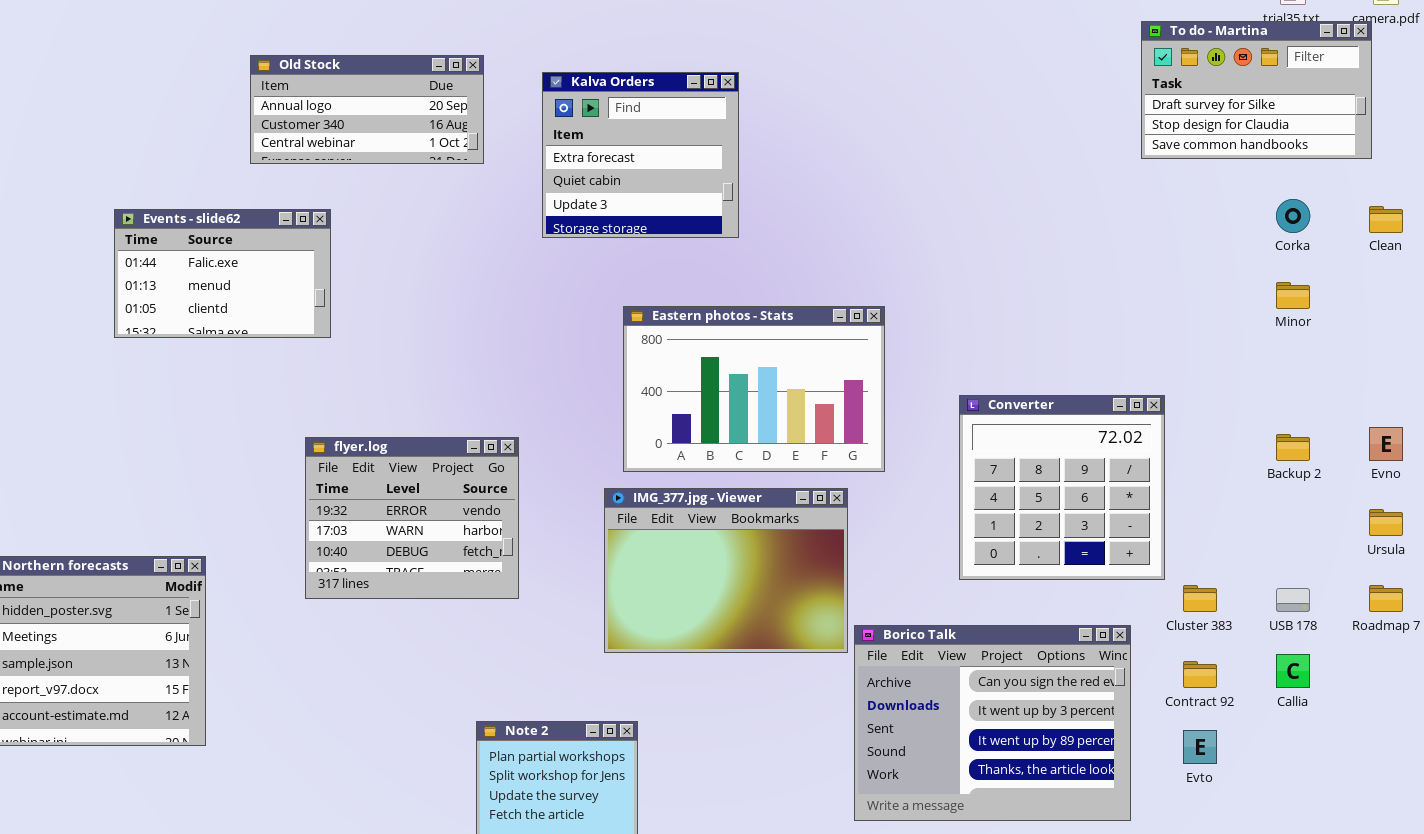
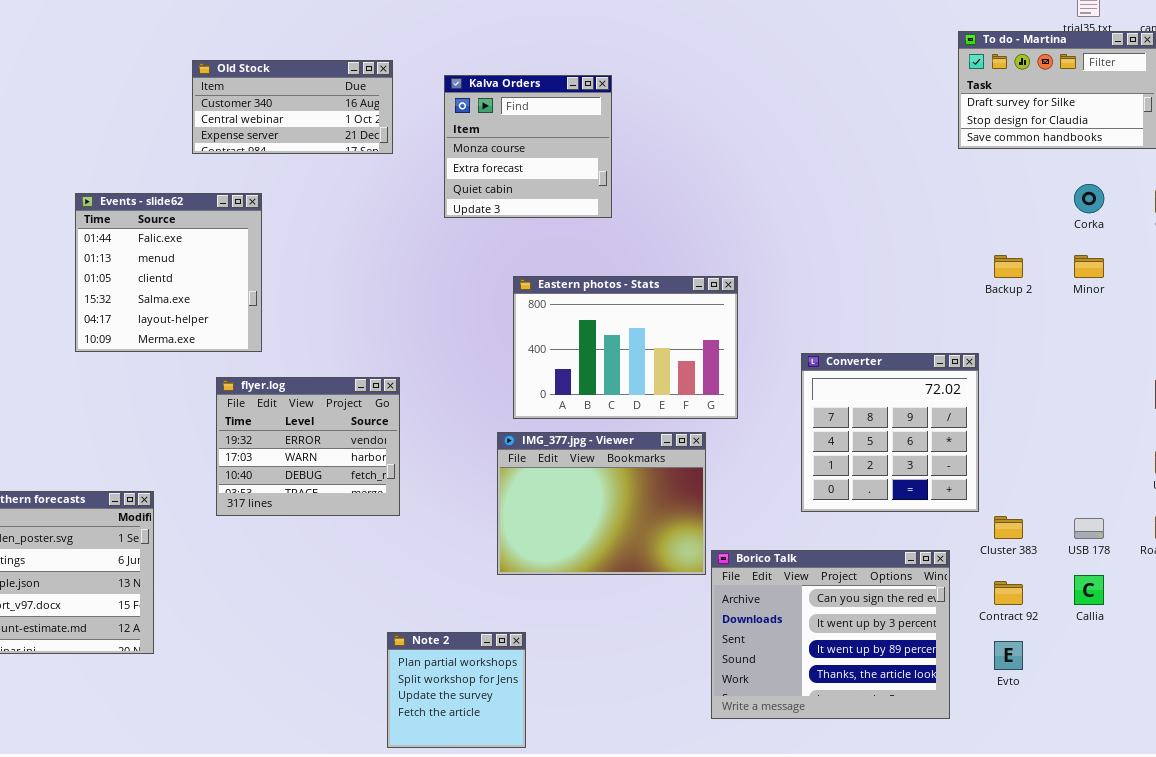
Old Stock: [250,55,484,164] -> [192,60,393,154], scrolled down 1 row
Kalva Orders: [542,72,739,238] -> [444,75,612,218], scrolled up 1 row
Events - slide62: [114,209,331,338] -> [75,193,262,352], resized
Backup 2: [1276,434,1310,461] -> [994,255,1023,278], moved
flyer.log: [305,437,519,599] -> [216,377,400,516], moved

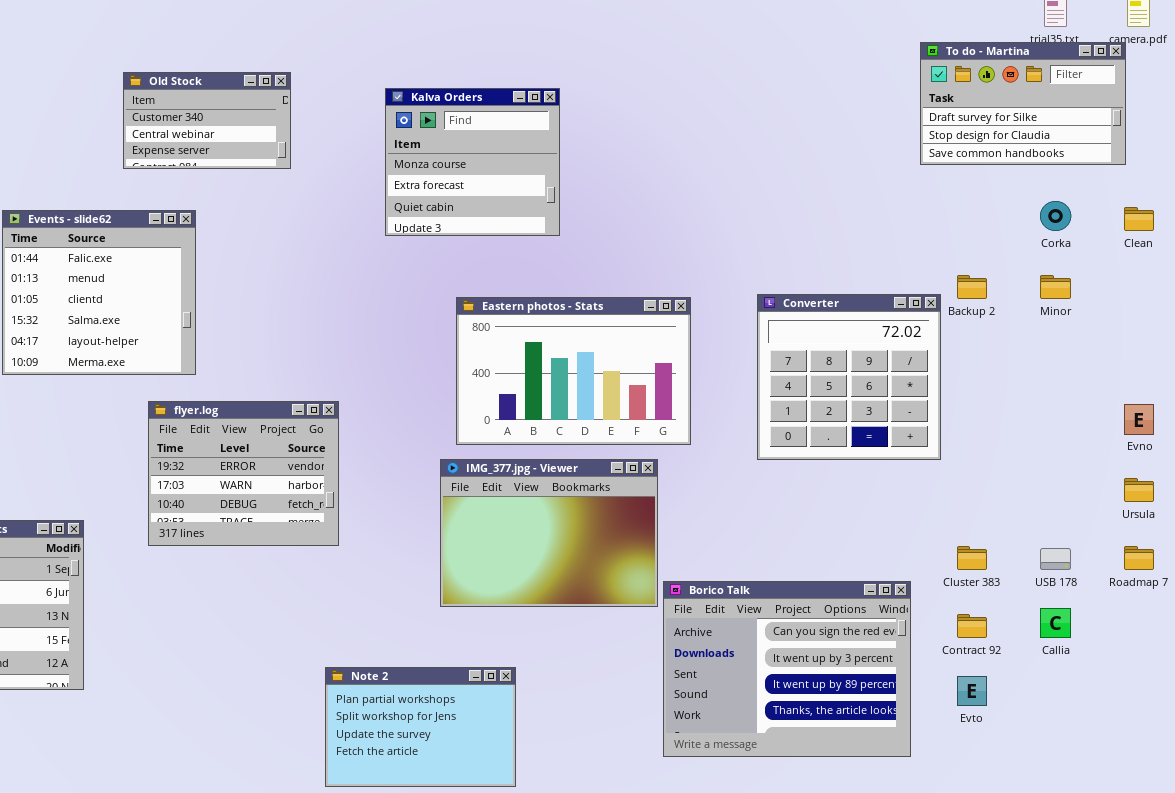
Old Stock: [192,60,393,154] -> [123,72,291,169], resized
Converter: [801,353,979,512] -> [757,294,941,460], moved
Note 2: [387,632,526,748] -> [325,667,516,787], resized

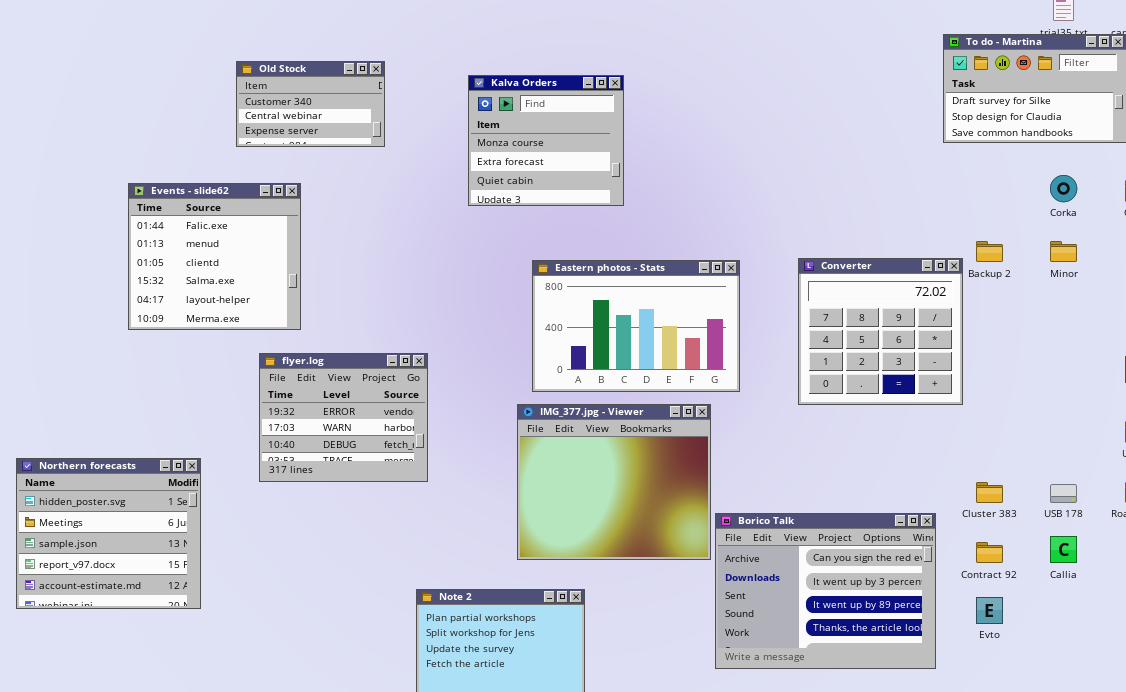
IMG_377.jpg - Viewer: [440,459,658,607] -> [517,404,711,560], resized

